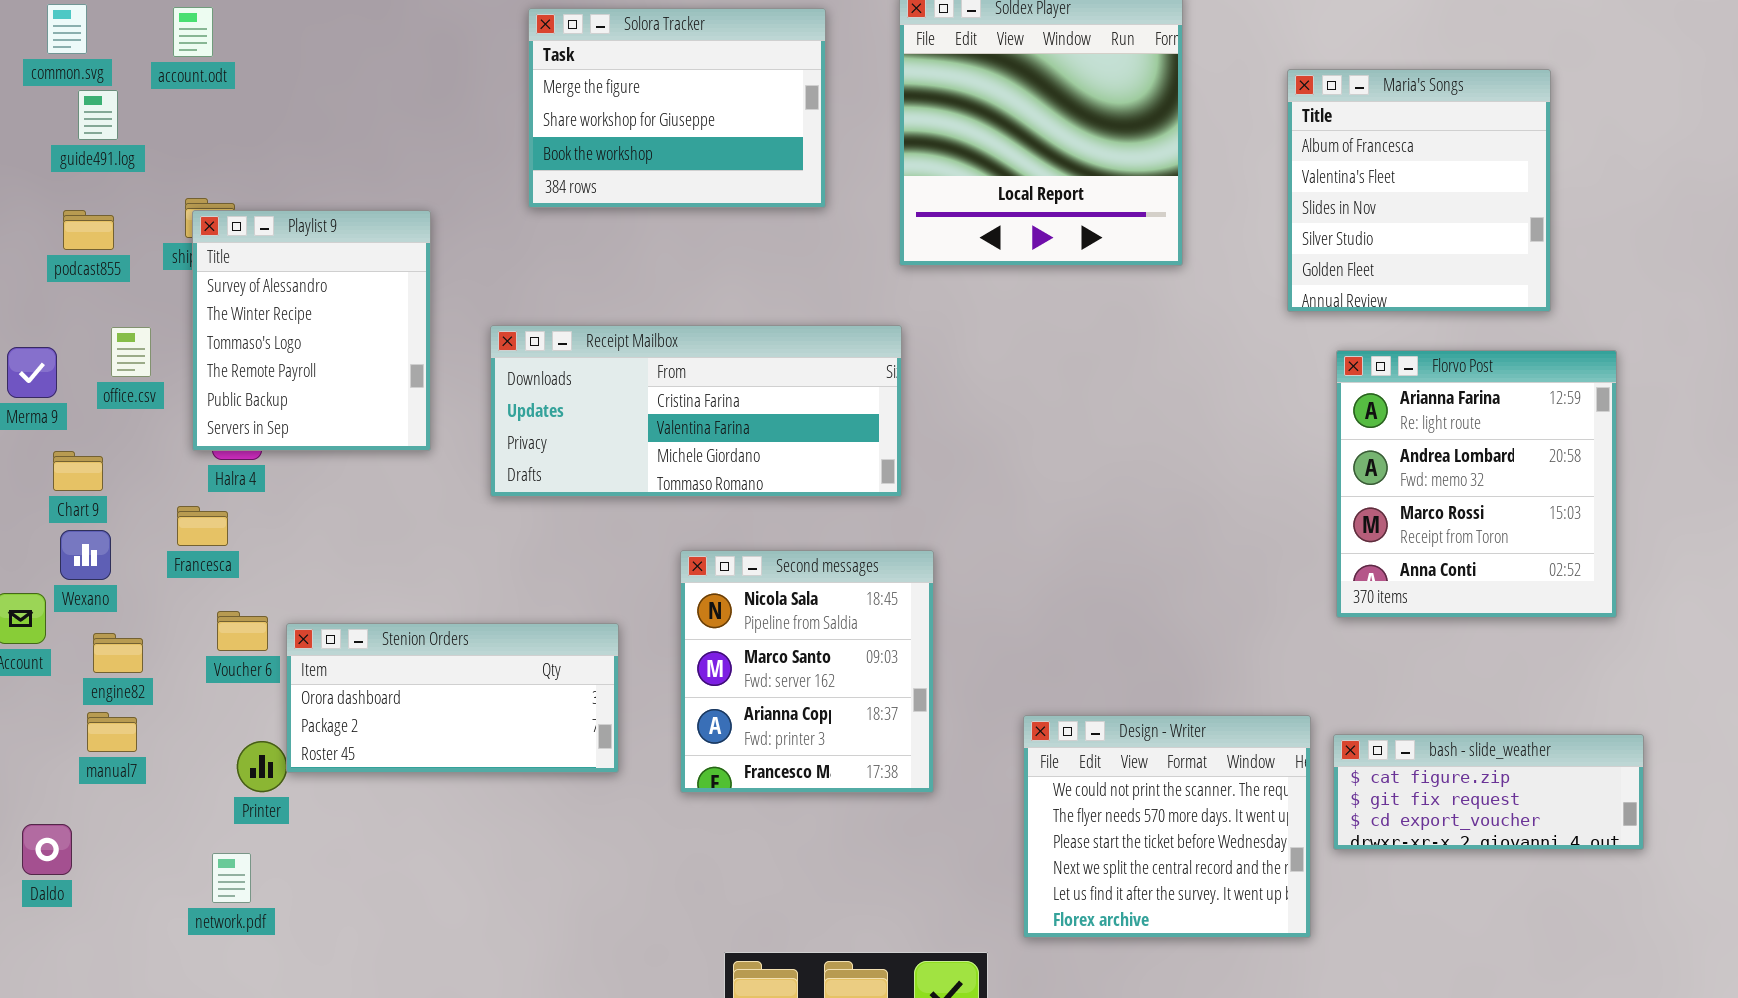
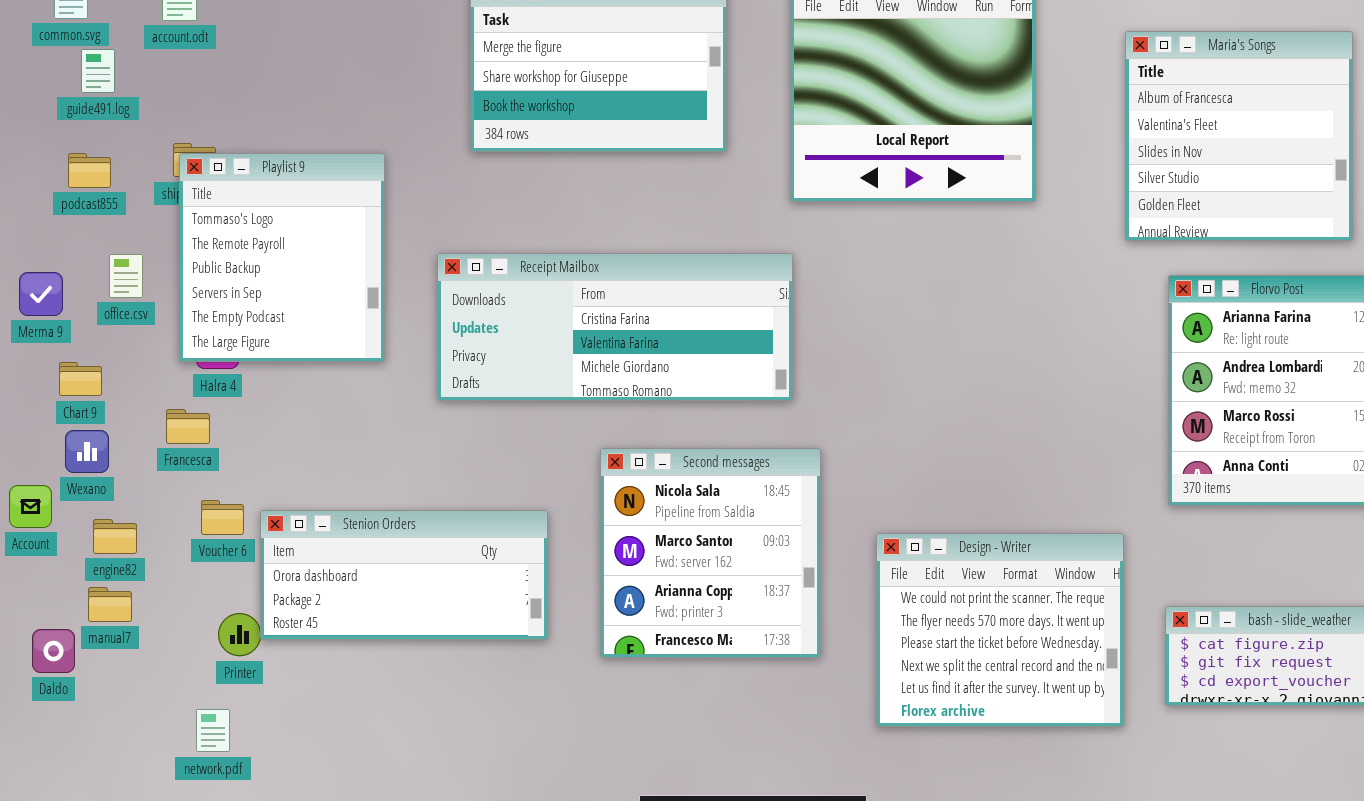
Playlist 9: [192,210,431,451] -> [179,153,385,362], scrolled down 2 rows
Design - Writer: [1023,715,1311,938] -> [876,533,1124,727], moved
Daldo: [22,824,72,875] -> [32,629,75,673], moved

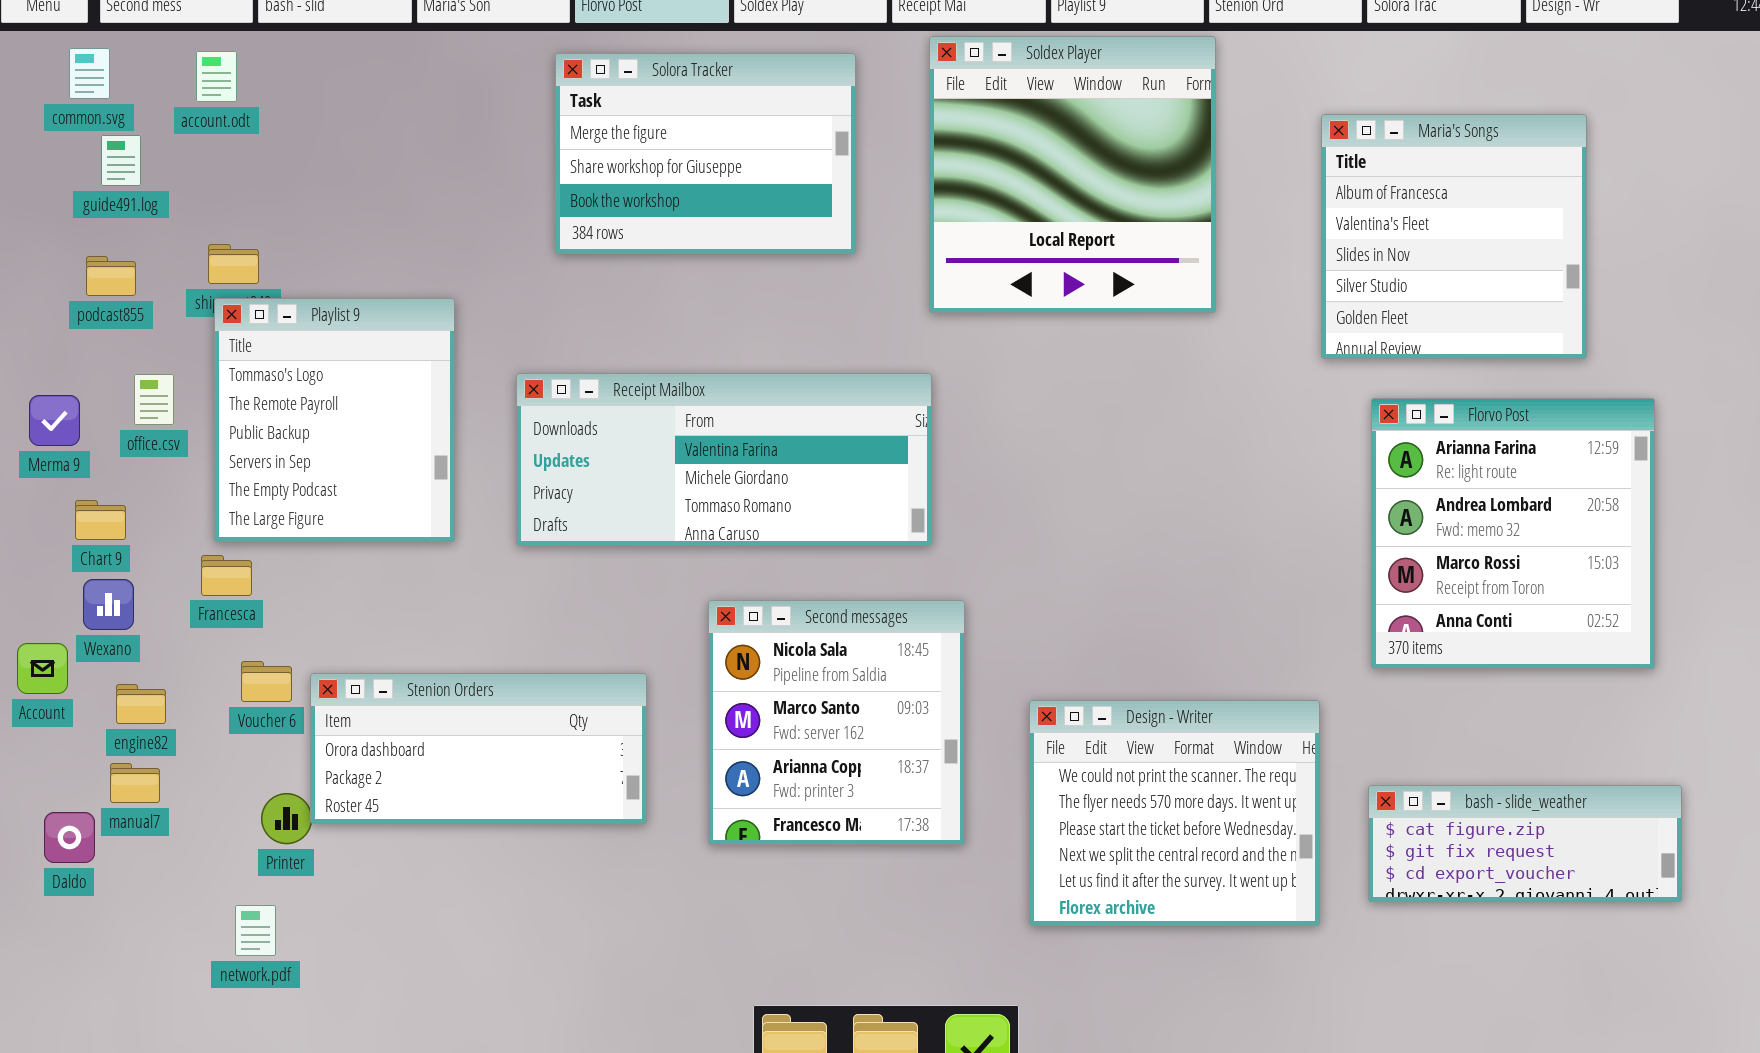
Playlist 9: [179,153,385,362] -> [214,298,455,542], moved
Receipt Mailbox: [437,253,793,401] -> [516,373,932,546], scrolled down 1 row

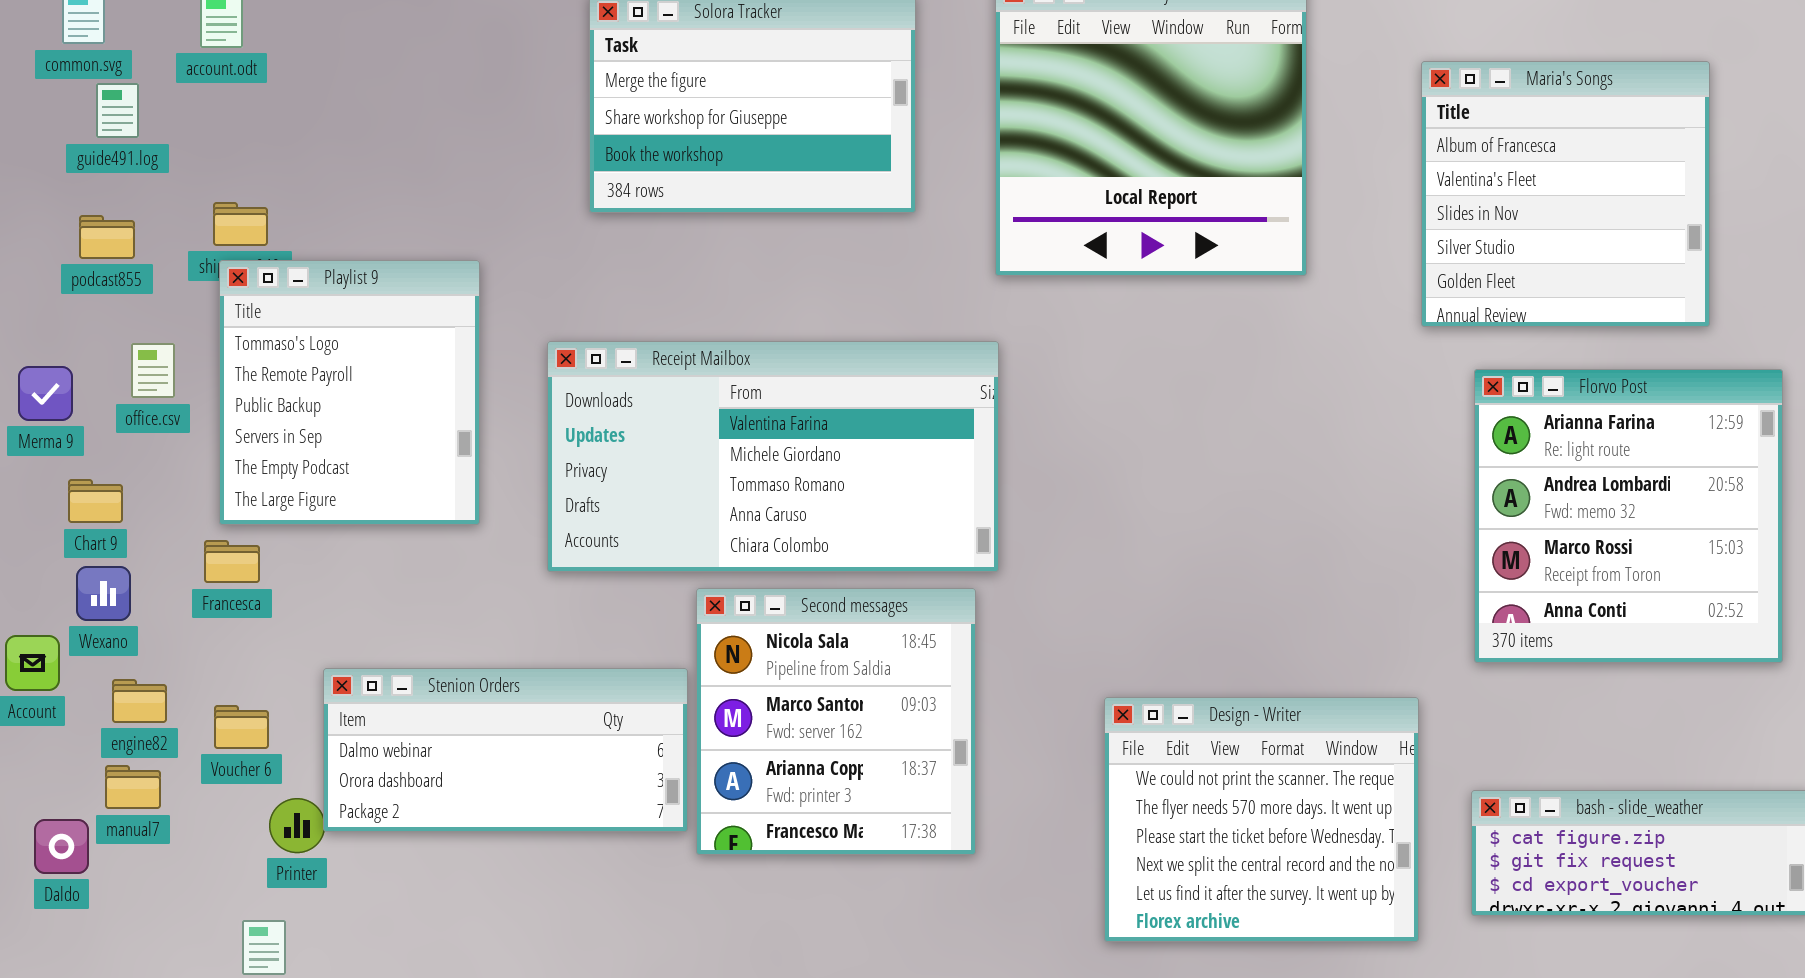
Receipt Mailbox: [516,373,932,546] -> [547,341,999,572], resized
Second messages: [708,600,965,845] -> [696,588,976,855], moved
Voucher 6: [241,661,292,702] -> [214,705,269,749], moved
Stenion Orders: [310,673,647,824] -> [323,668,688,832], scrolled up 1 row

